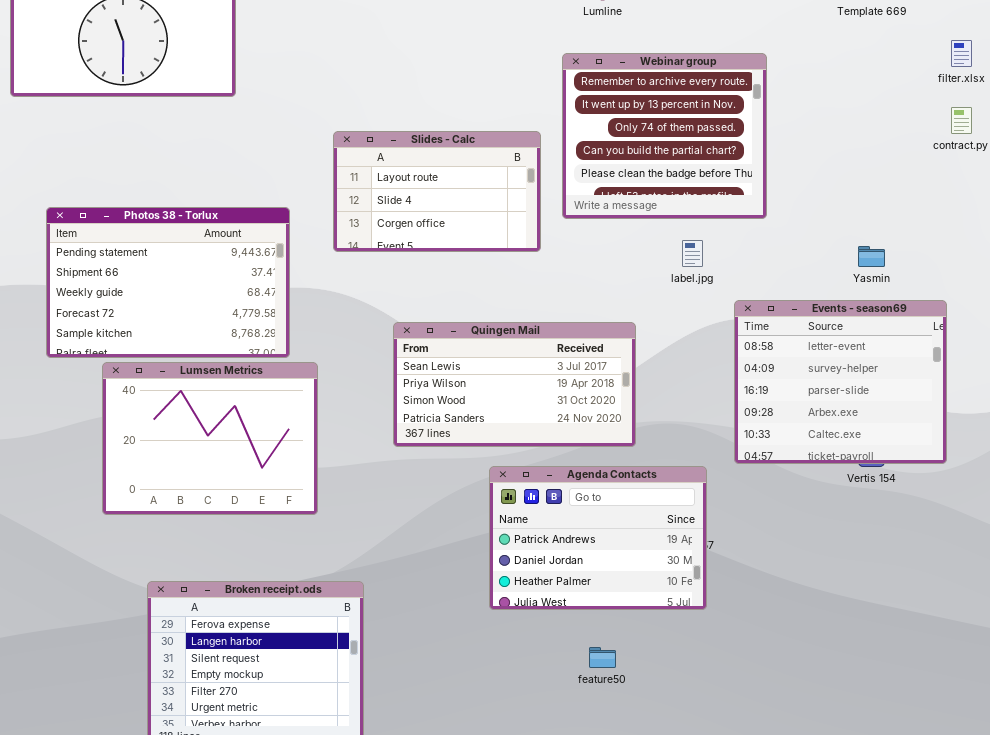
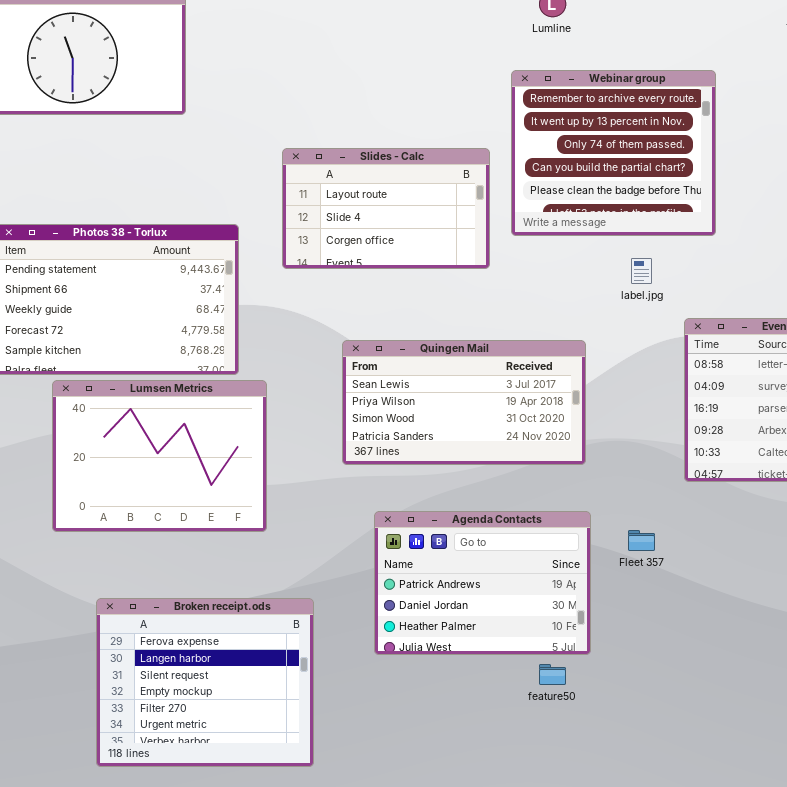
Agenda Contacts: [489,466,707,610] -> [374,511,591,655], moved

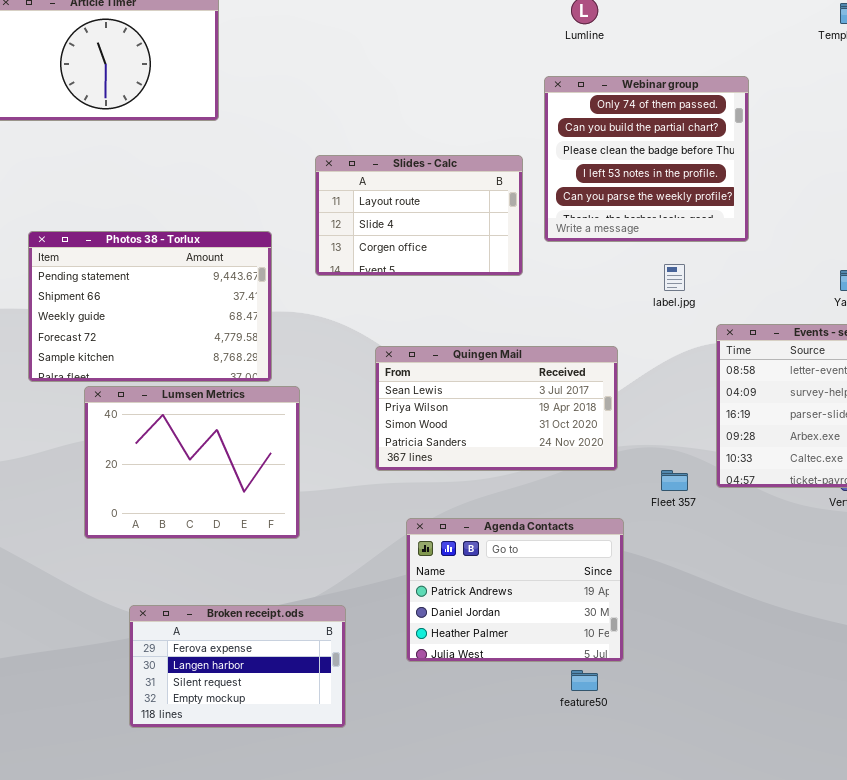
Webinar group: [511,70,716,236] -> [544,76,749,242], scrolled down 2 rows
Fleet 357: [628,530,655,551] -> [661,470,688,491], moved
Broken receipt.ods: [96,598,314,767] -> [129,605,346,728], resized

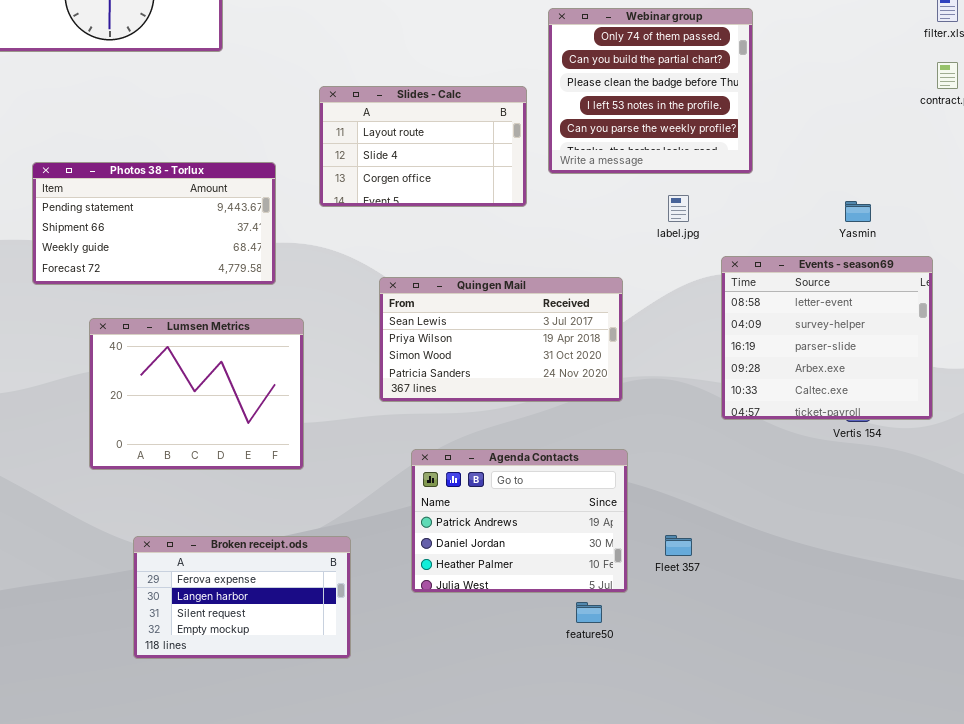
Photos 38 - Torlux: [28,231,272,382] -> [32,162,276,285], resized
Fleet 357: [661,470,688,491] -> [665,535,692,556], moved

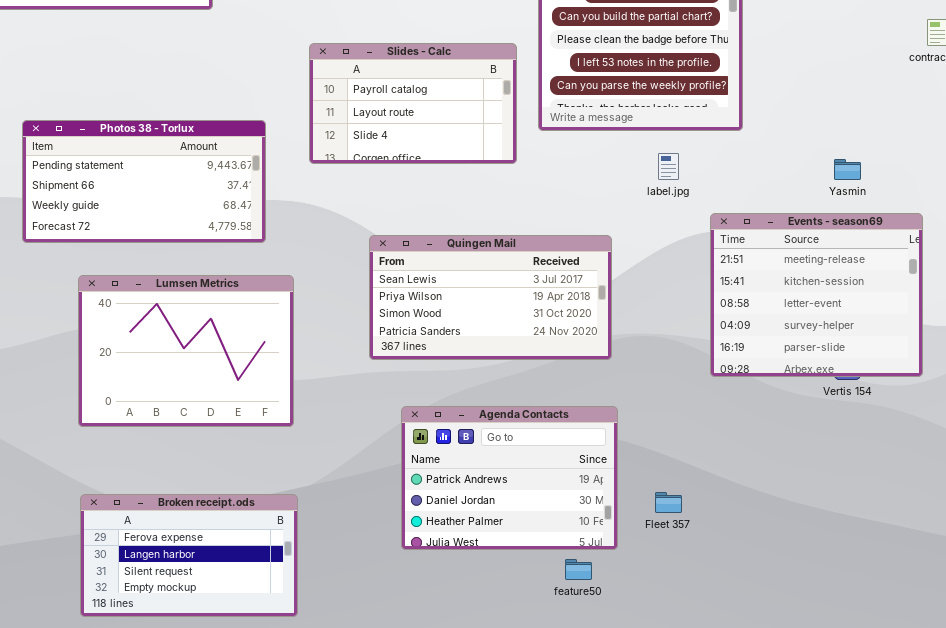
Slides - Calc: [319,86,527,207] -> [309,43,517,164], scrolled up 1 row
Events - season69: [721,256,933,420] -> [710,213,923,377], scrolled up 2 rows
Broken receipt.ods: [133,536,351,659] -> [80,494,298,617], moved

